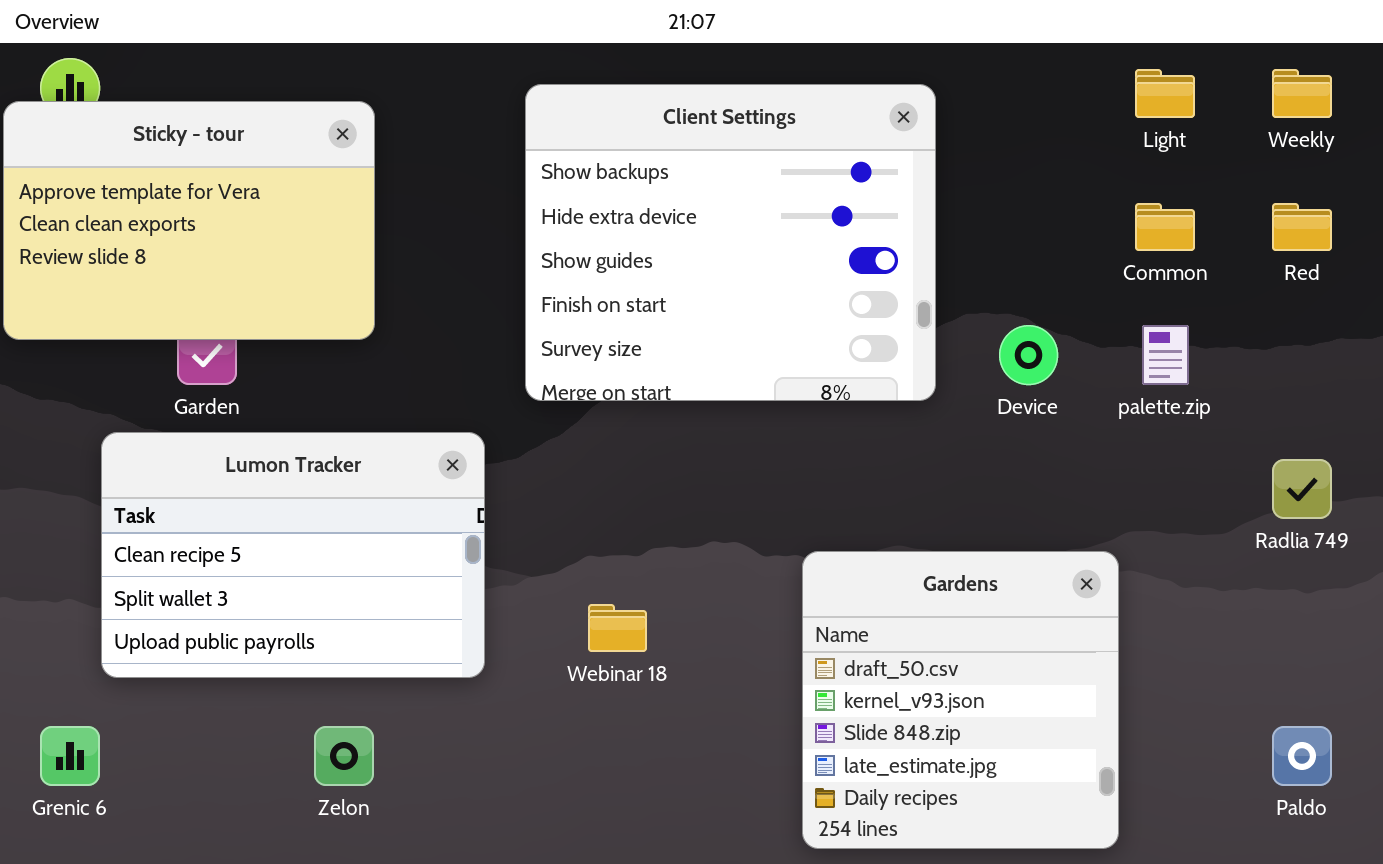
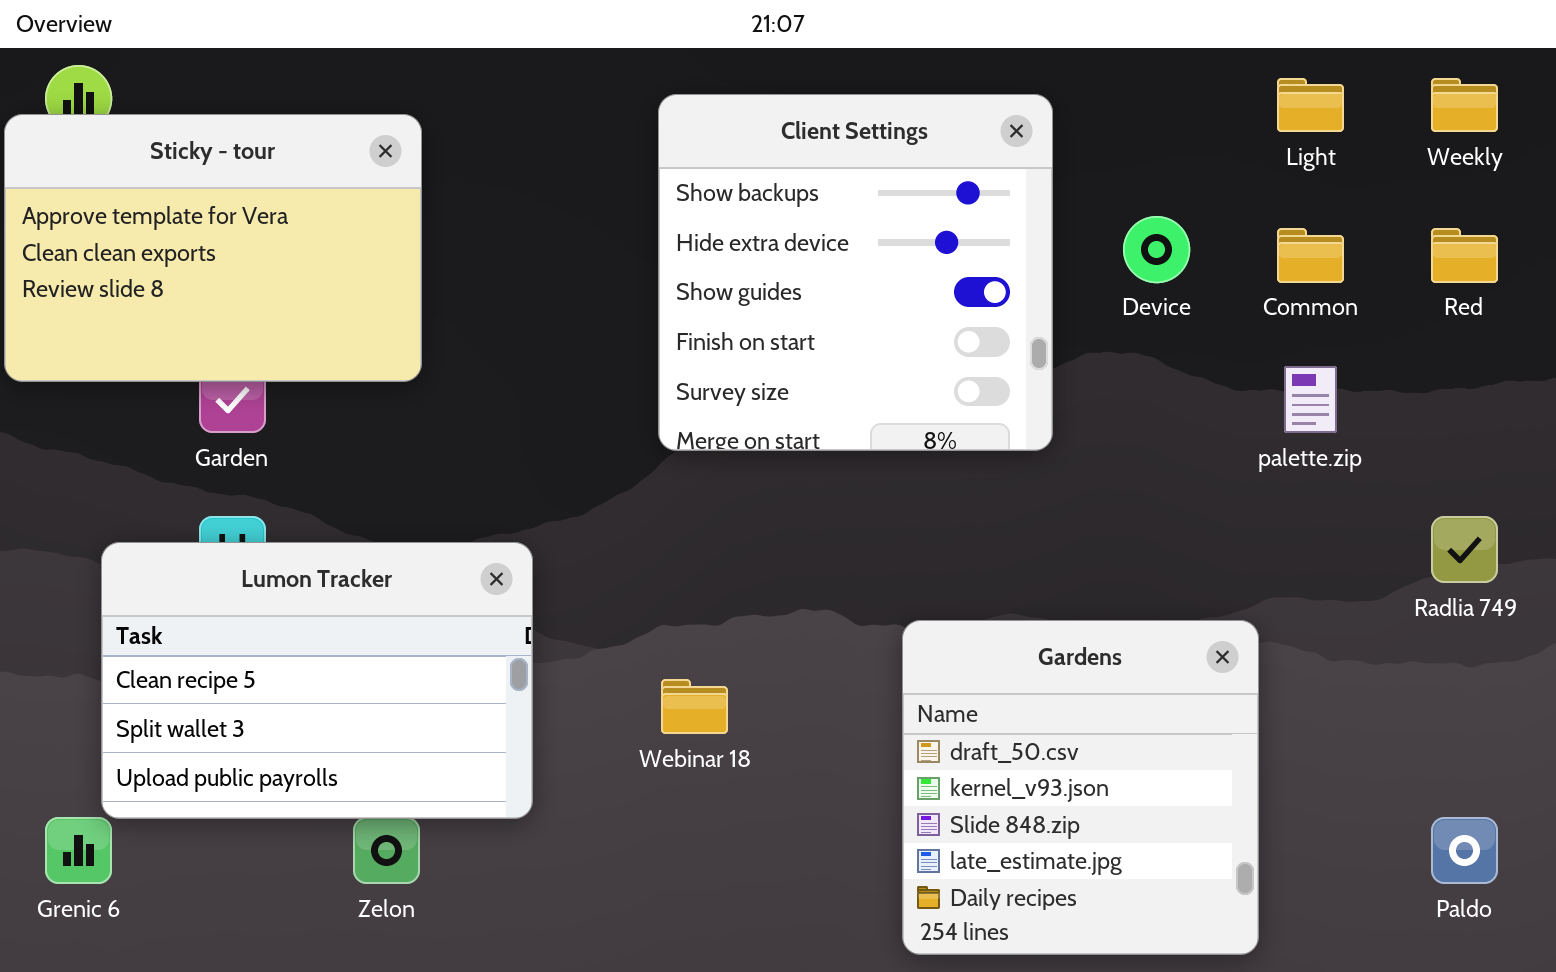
Client Settings: [525,84,936,401] -> [658,94,1053,451], resized
Device: [999,325,1058,385] -> [1123,216,1190,283], moved
Lumon Tracker: [101,432,485,678] -> [101,542,533,819], moved

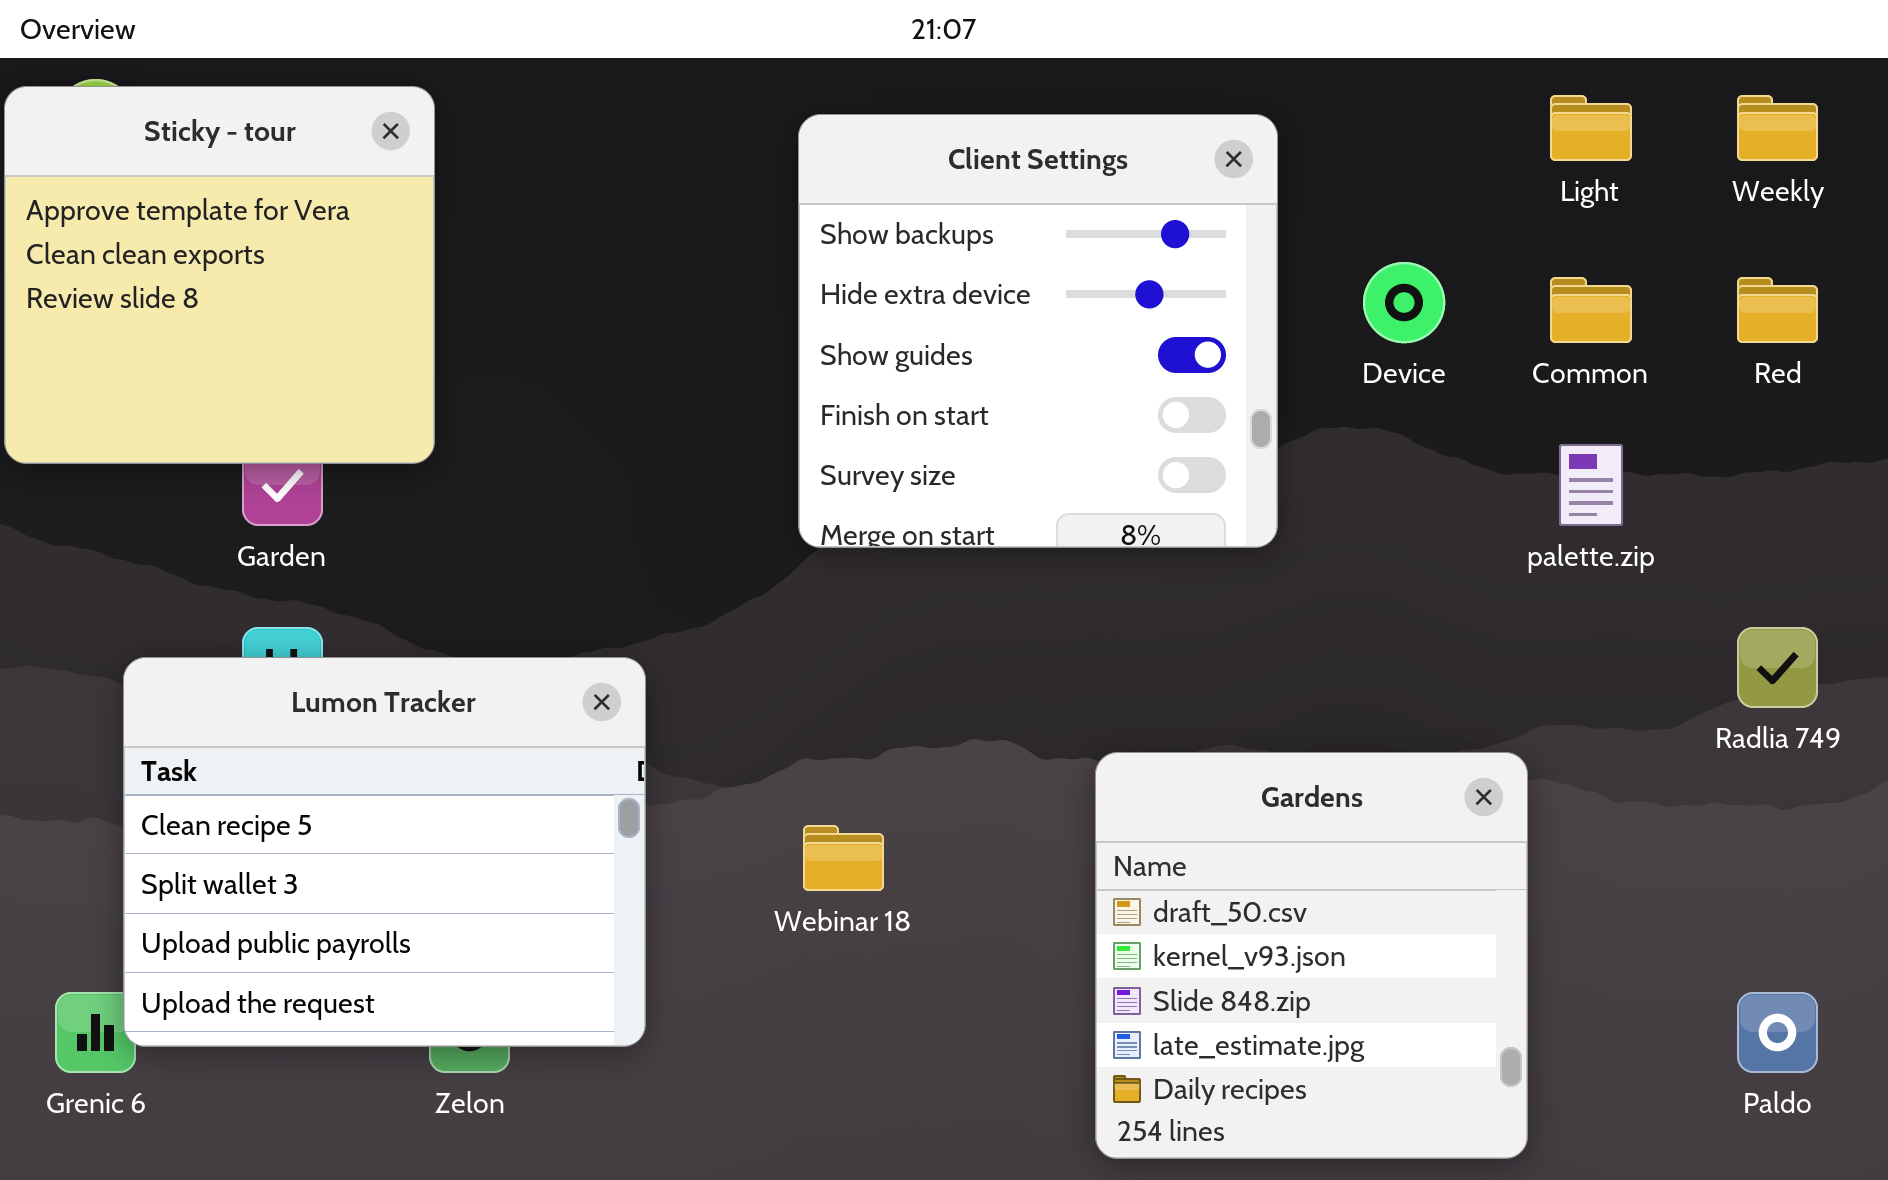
Sticky - tour: [4,114,422,382] -> [4,86,435,464], resized
Lumon Tracker: [101,542,533,819] -> [123,657,646,1047], resized

